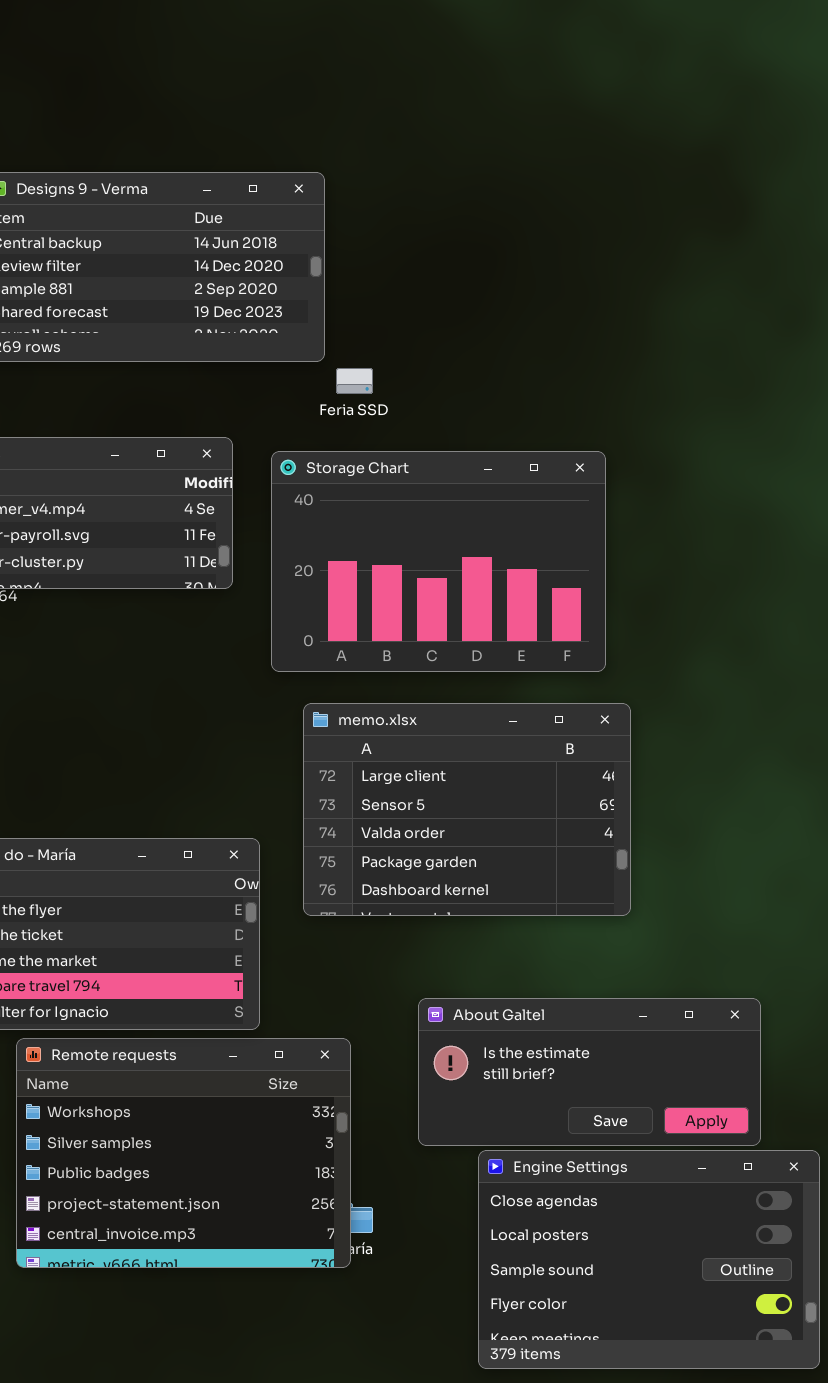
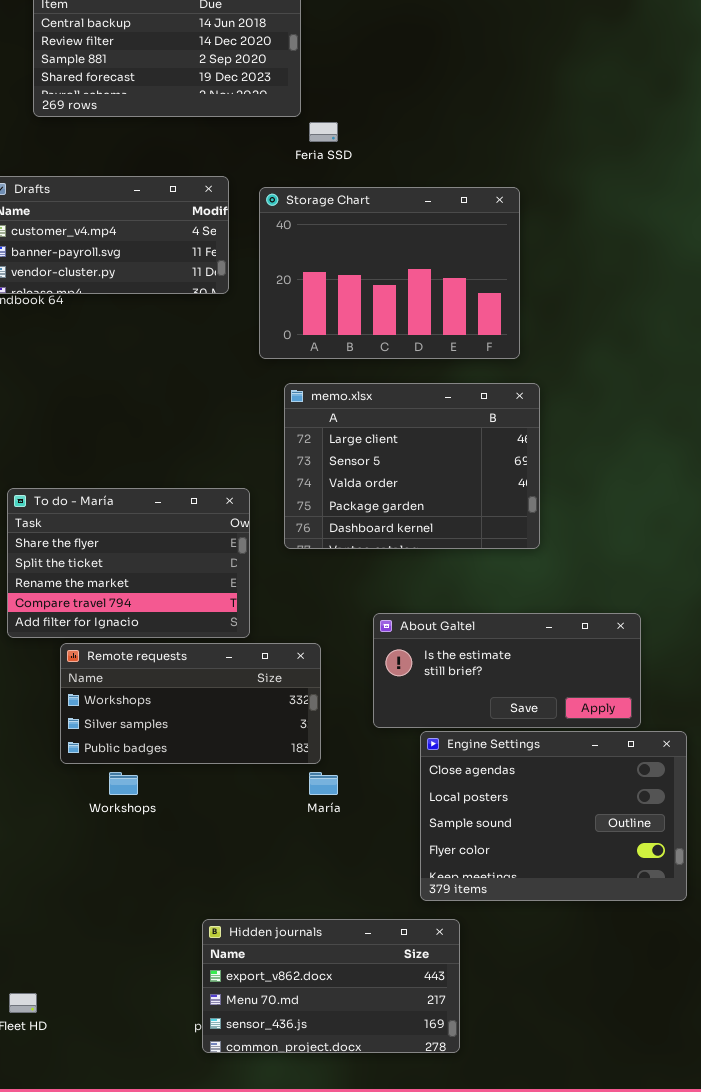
Remote requests: [16,1038,351,1268] -> [60,643,321,764], resized

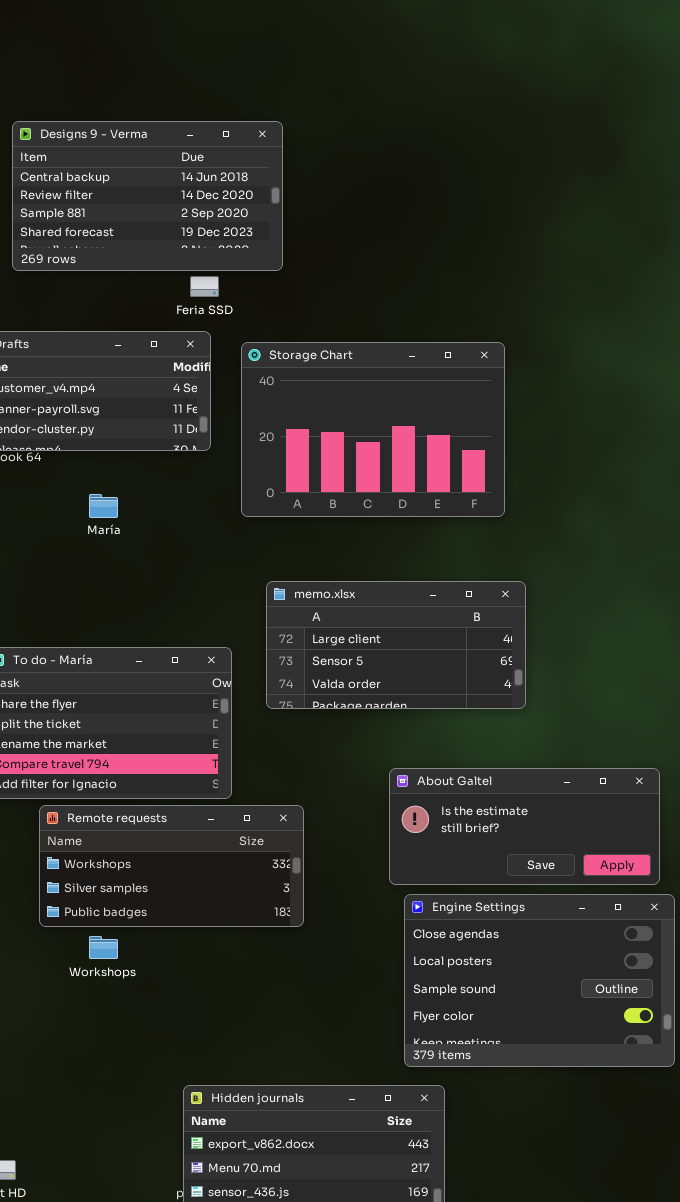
Feria SSD: [309,122,338,142] -> [190,276,219,297], moved
memo.xlsx: [284,383,540,549] -> [266,581,526,709], resized
About Galtel: [373,613,641,728] -> [389,768,660,885], moved
María: [309,772,338,795] -> [89,494,118,518], moved

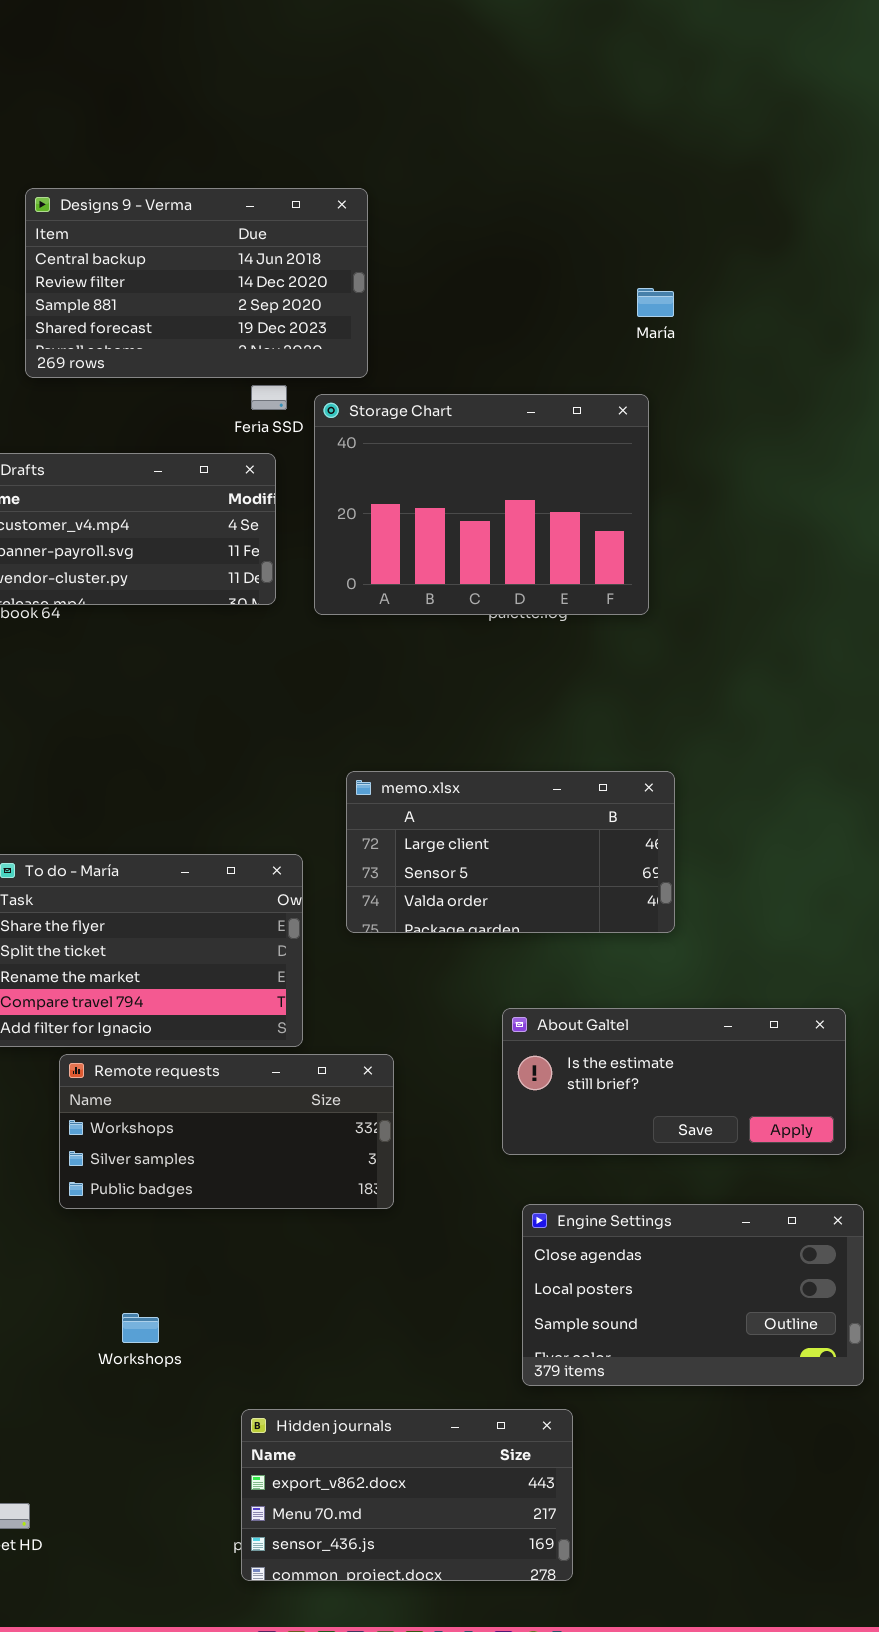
Storage Chart: [241,342,505,517] -> [314,394,649,615], moved
María: [89,494,118,518] -> [637,288,674,317], moved
Engine Settings: [404,894,675,1067] -> [522,1204,864,1386], resized
Workshops: [89,936,118,959] -> [122,1313,159,1343], moved

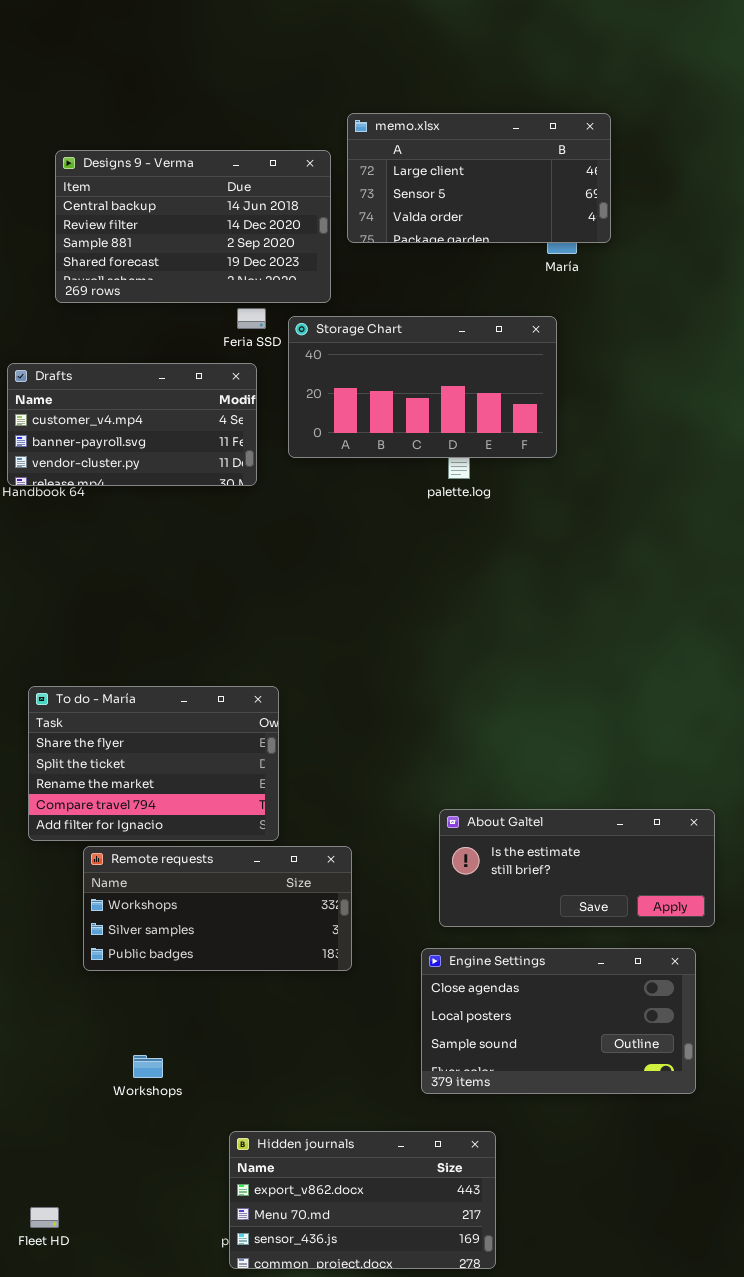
Storage Chart: [314,394,649,615] -> [288,316,557,458], resized
memo.xlsx: [346,771,675,933] -> [347,113,611,243], moved
Engine Settings: [522,1204,864,1386] -> [421,948,696,1094], moved

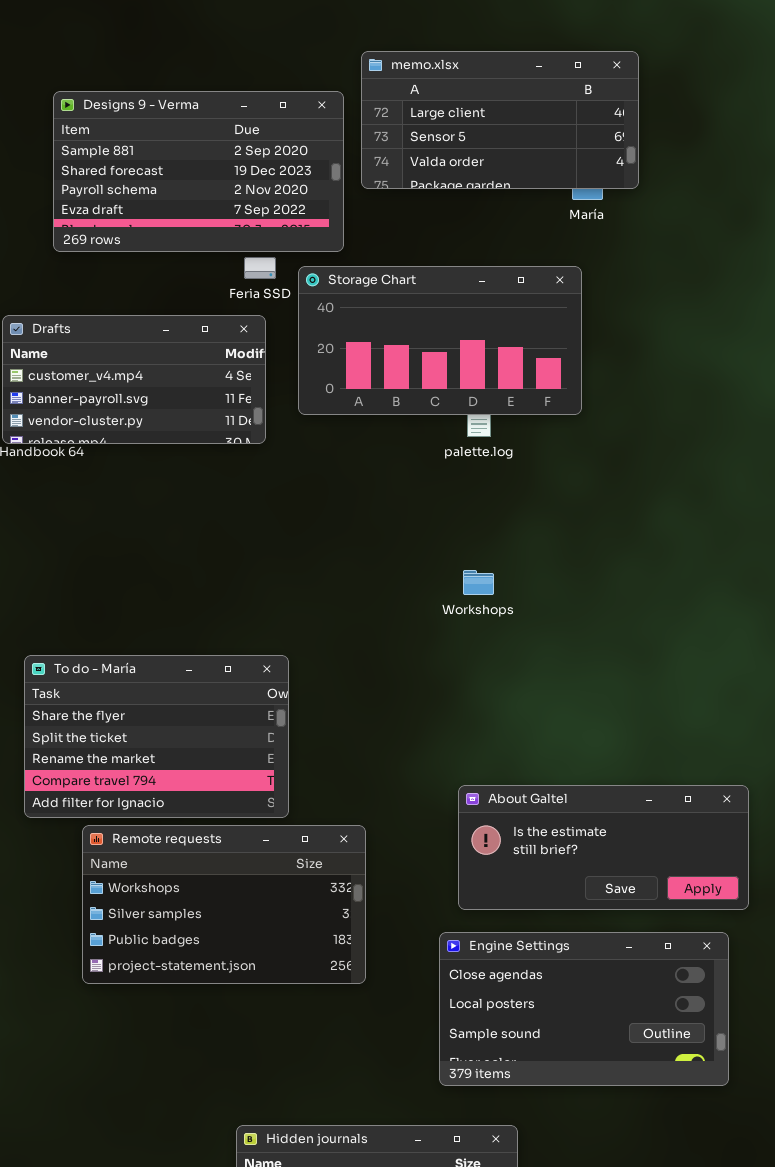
Designs 9 - Verma: [55,150,331,303] -> [53,91,344,252], scrolled down 2 rows
Remote requests: [83,846,352,971] -> [82,825,366,984], resized
Workshops: [133,1055,163,1078] -> [463,570,494,595], moved

